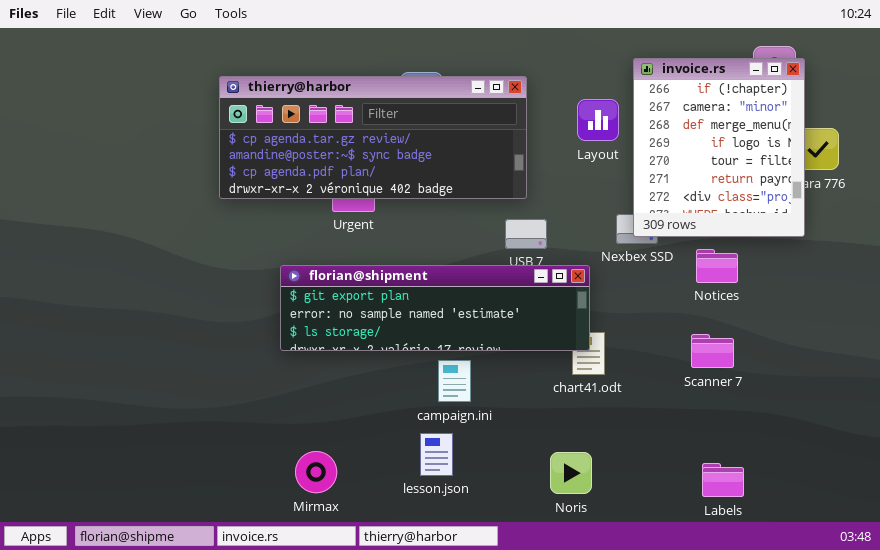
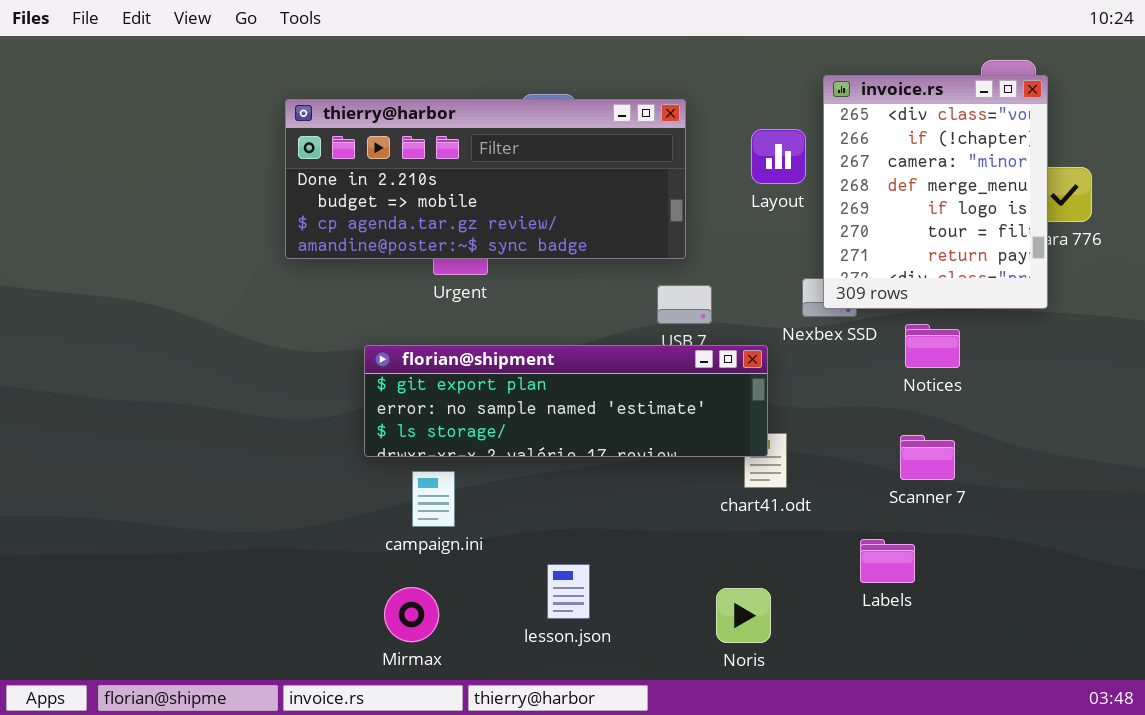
invoice.rs: [633,58,805,237] -> [823,75,1048,309], scrolled up 1 row
thierry@harbor: [219,76,527,199] -> [285,99,686,259], scrolled up 2 rows
campaign.ini: [438,360,471,402] -> [412,471,455,527], moved
Labels: [702,463,744,497] -> [860,539,915,583], moved

